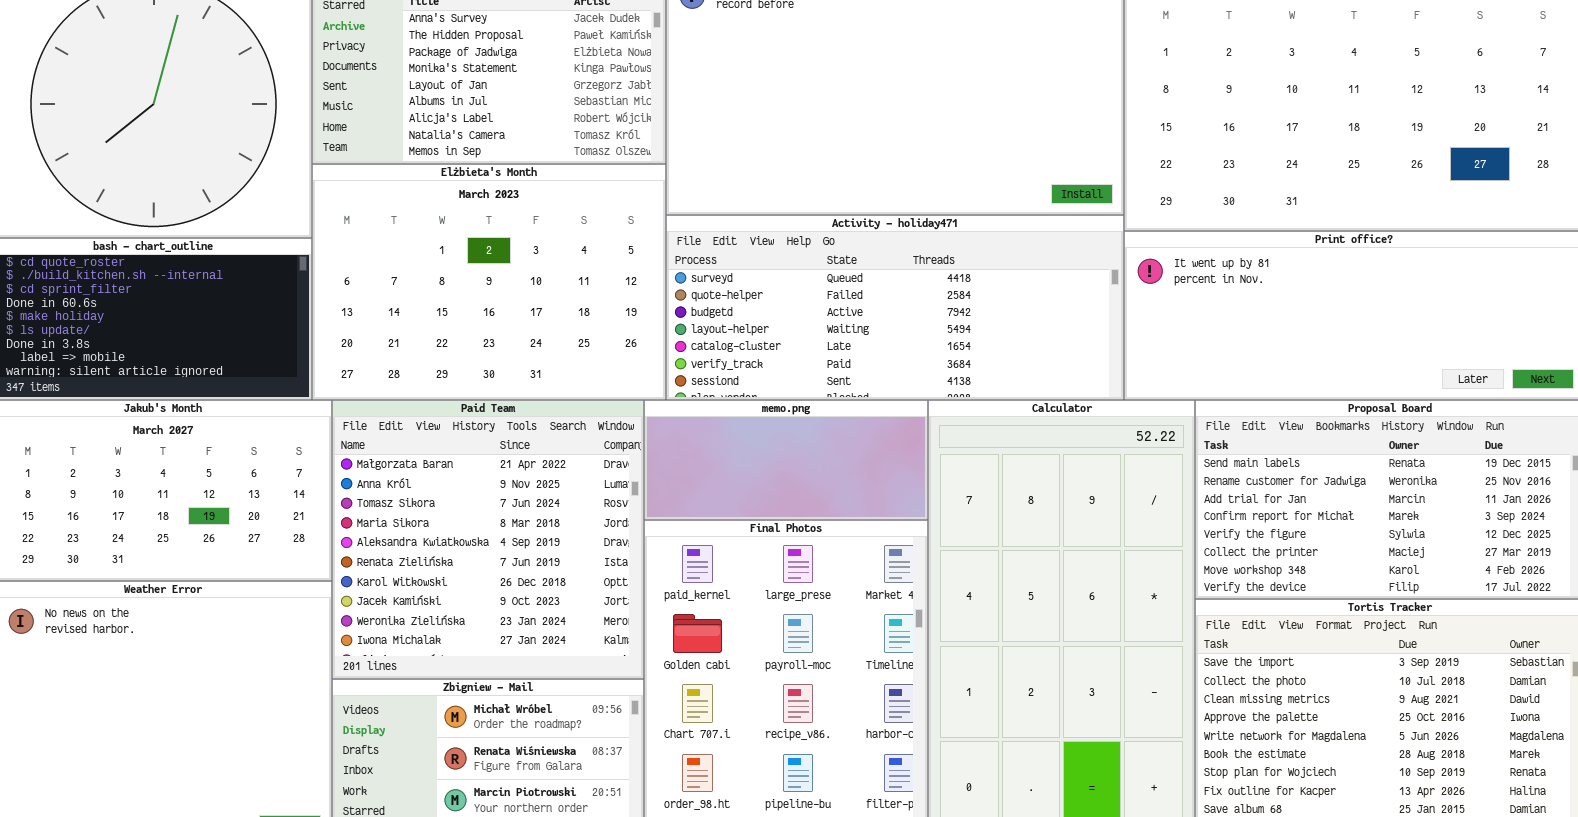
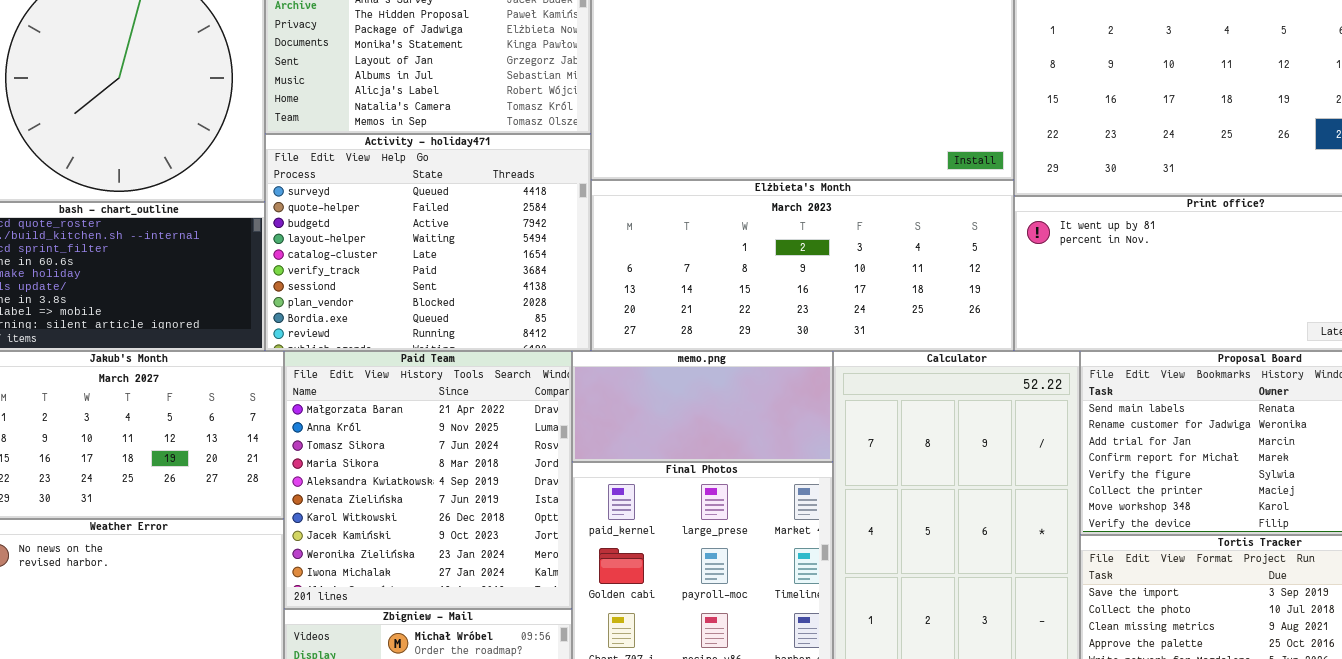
Elżbieta's Month: [312,164,666,400] -> [591,180,1014,351], moved, resized
Activity - holiday471: [666,215,1124,400] -> [265,134,591,351], moved, resized

